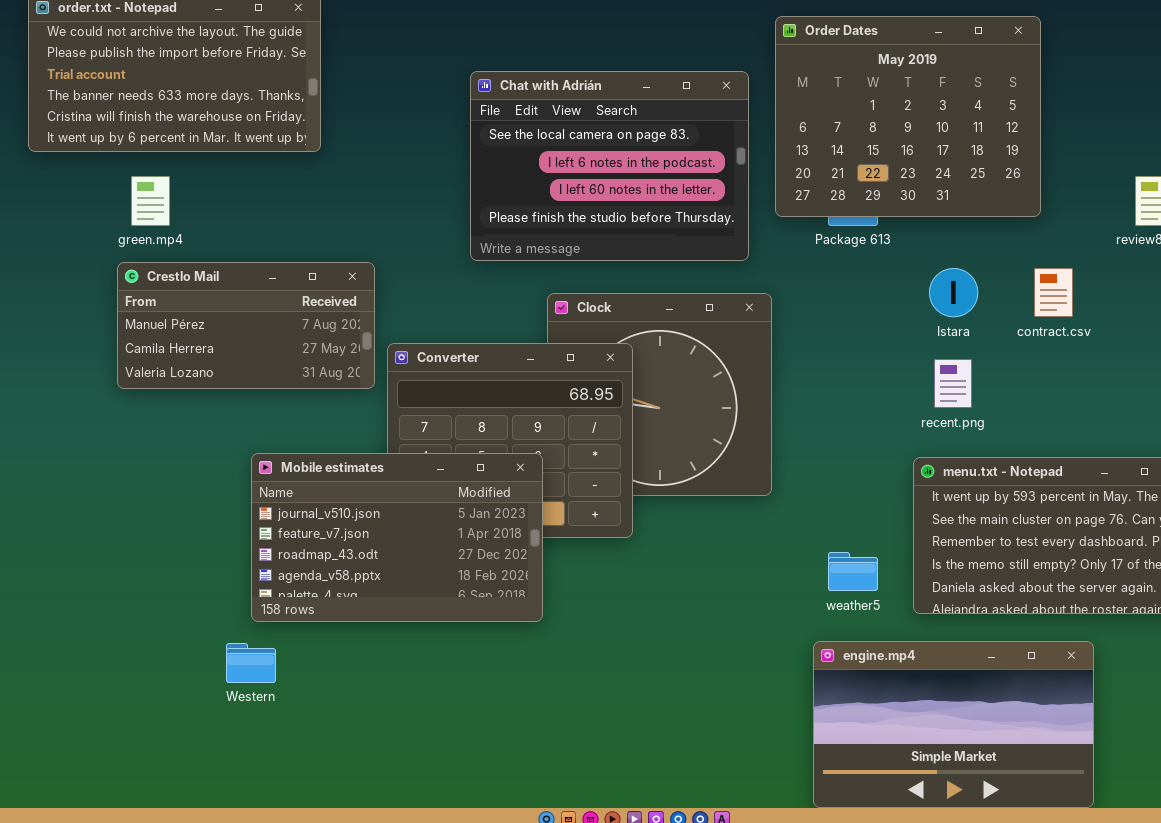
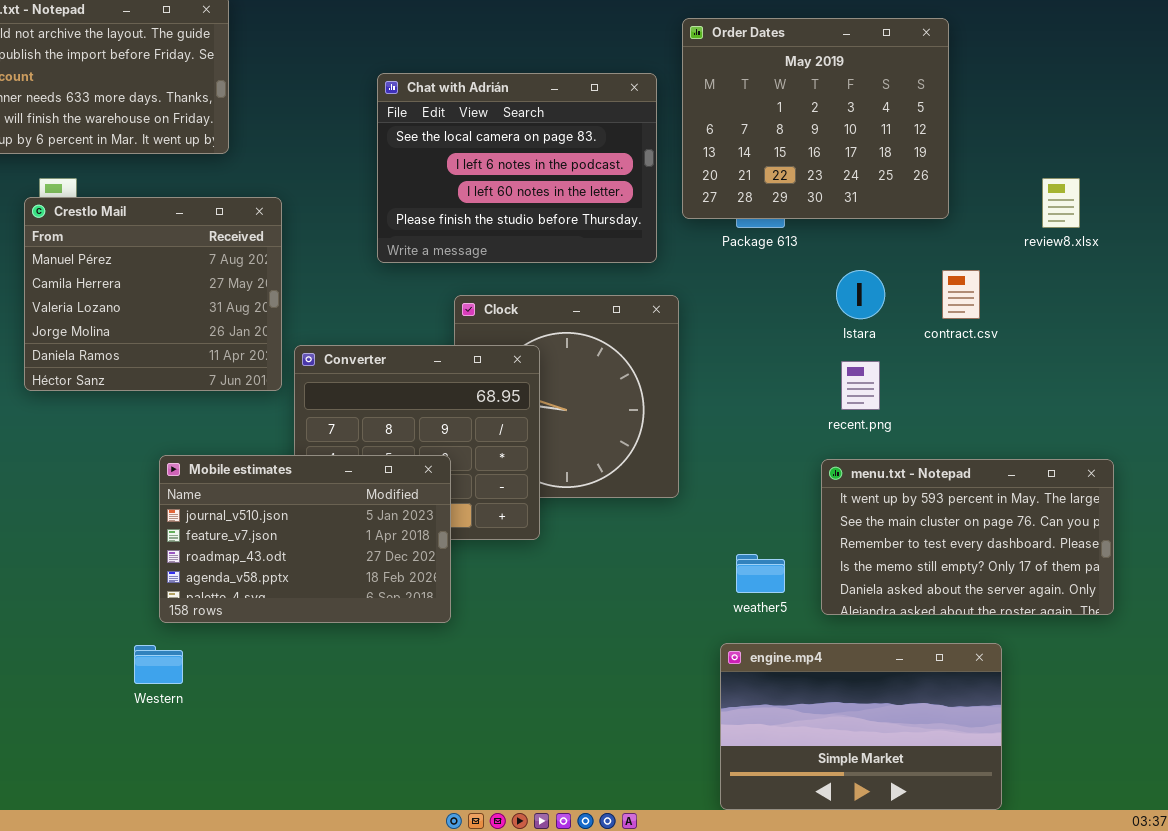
Crestlo Mail: [117,262,375,389] -> [24,197,282,391], resized

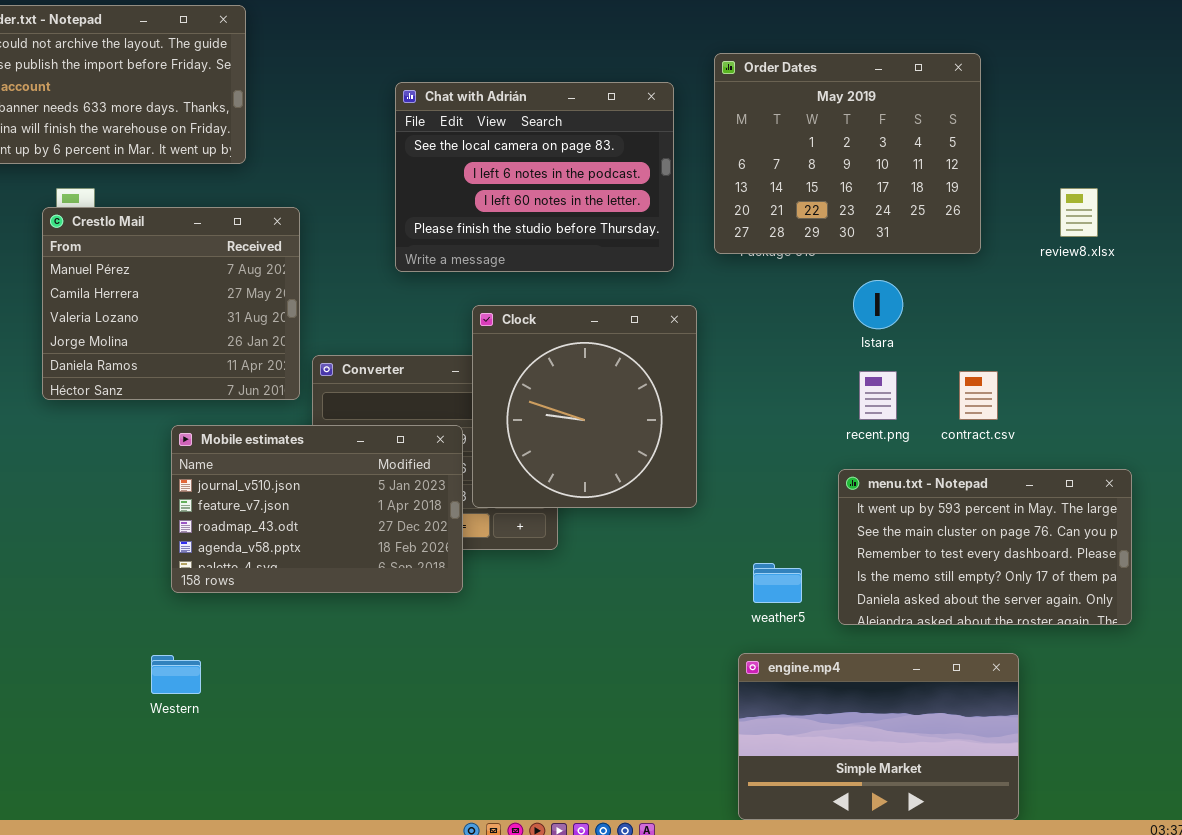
Order Dates: [682,18,949,219] -> [714,53,981,254], moved
contract.csv: [942,270,980,319] -> [959,371,998,420], moved
Clock: [454,295,679,498] -> [472,305,697,508], raised
Mobile estimates: [159,455,451,623] -> [171,425,463,593], moved

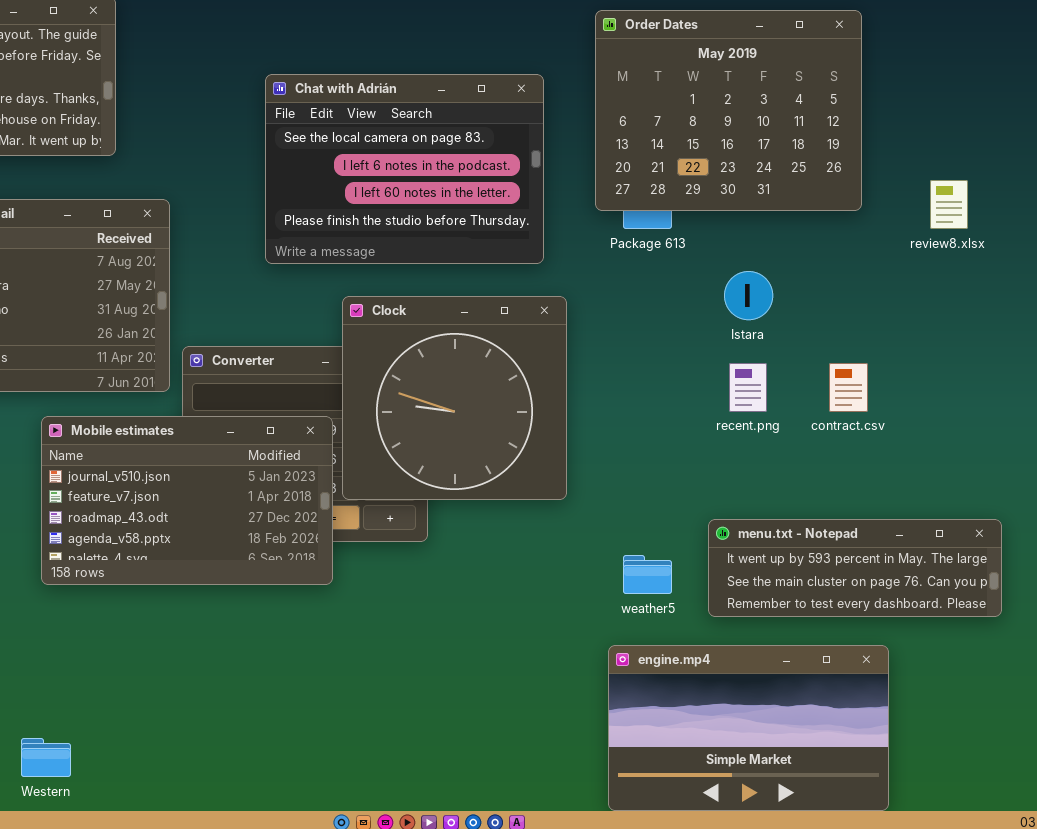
Order Dates: [714,53,981,254] -> [595,10,862,211], moved
menu.txt - Notepad: [838,469,1132,625] -> [708,519,1002,617], resized
Western: [151,655,201,694] -> [21,738,71,777], moved

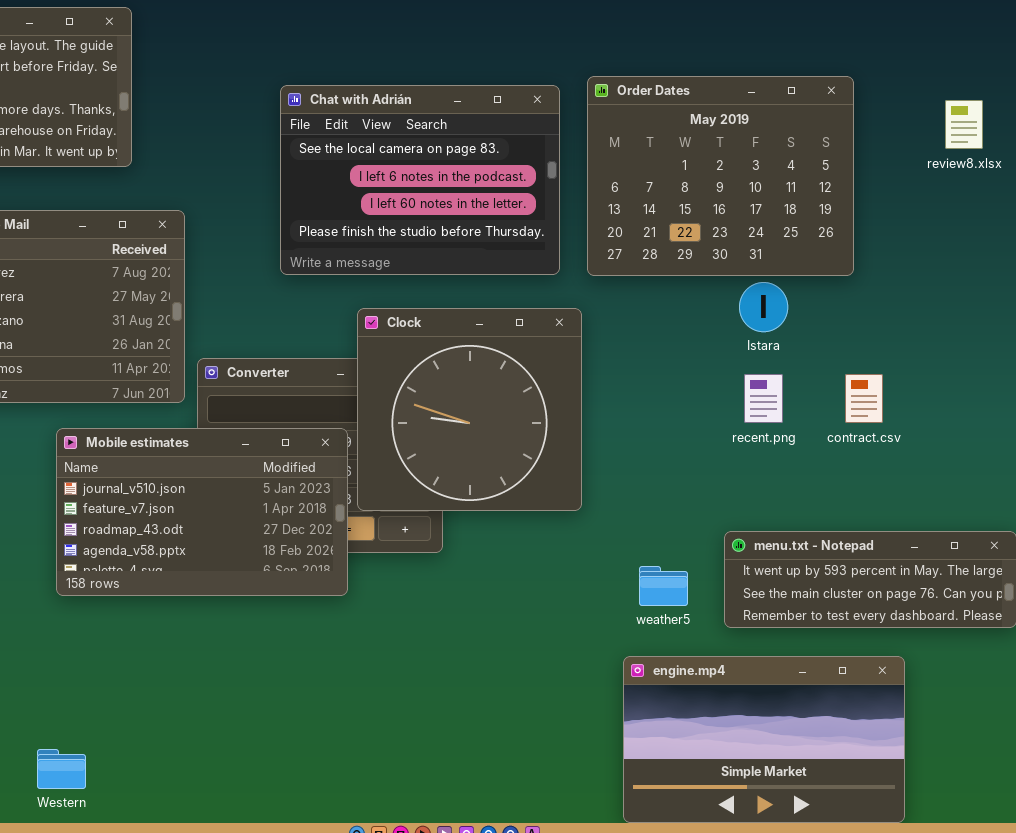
Order Dates: [595,10,862,211] -> [587,76,854,276], moved
review8.xlsx: [930,180,968,229] -> [945,100,983,149], moved

